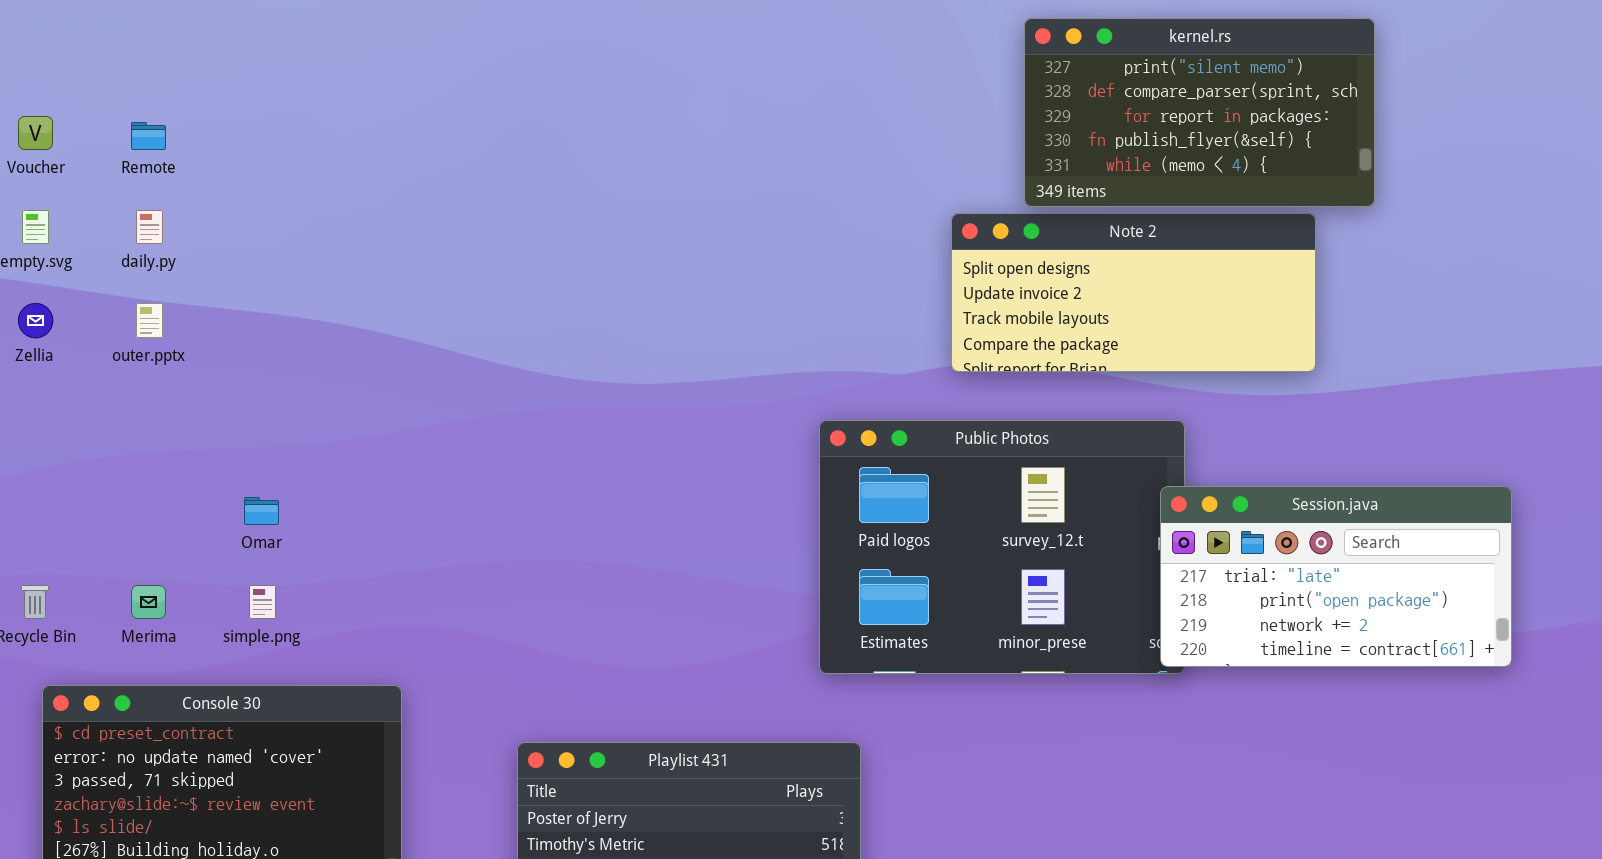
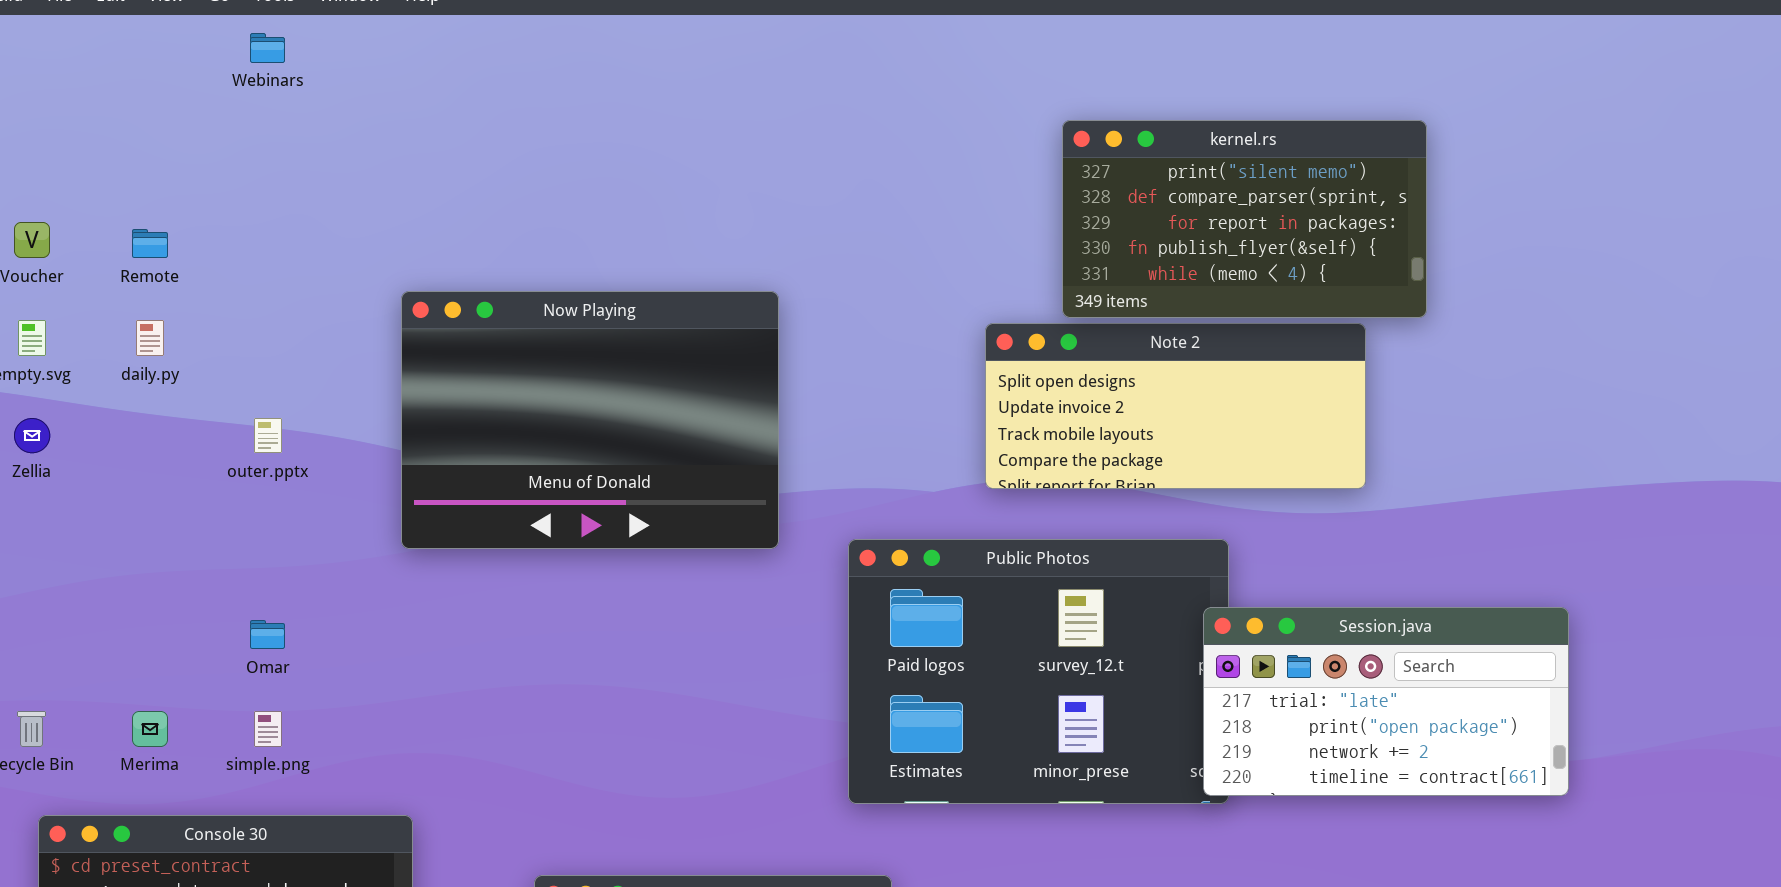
Now Playing: none -> [401,291,779,549], opened
outer.pptx: [136,303,163,338] -> [254,418,282,453], moved

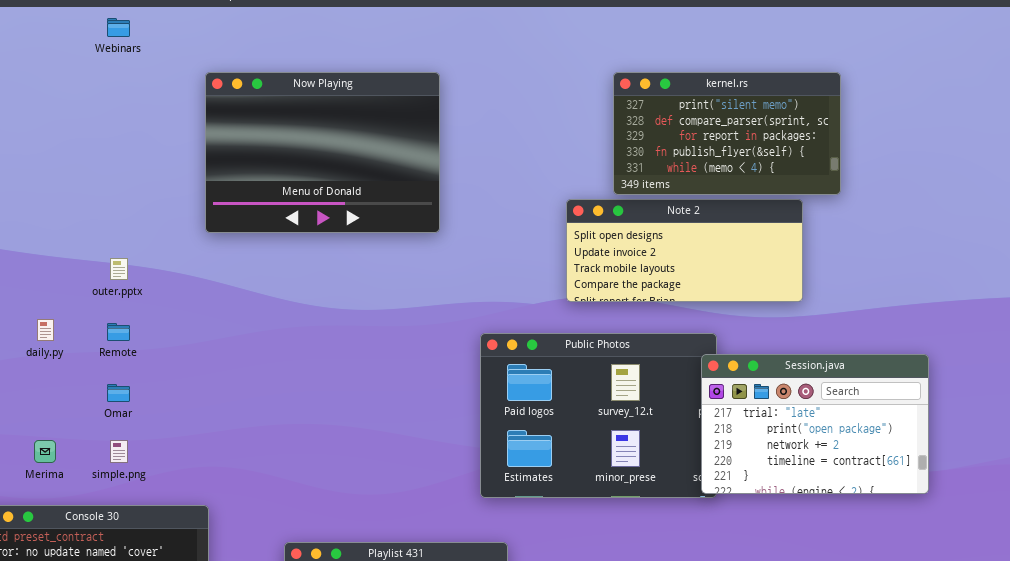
Remote: [132,229,168,258] -> [107,323,130,341], moved
Now Playing: [401,291,779,549] -> [205,72,440,233], moved
daily.py: [136,320,164,356] -> [37,319,54,341], moved
Session.java: [1203,607,1569,796] -> [701,354,929,494], resized

